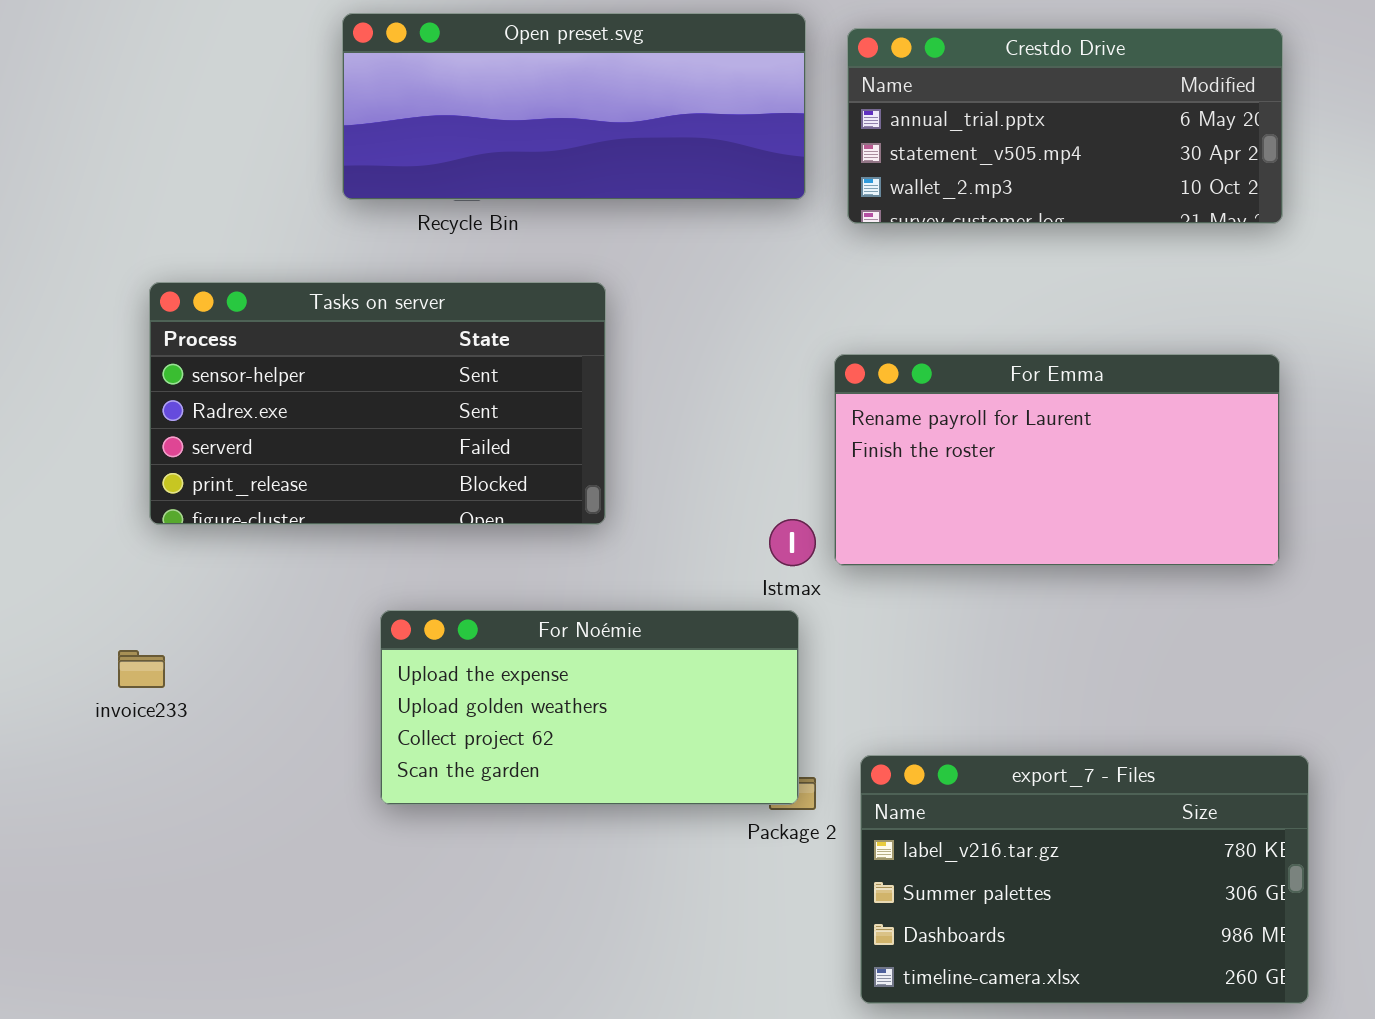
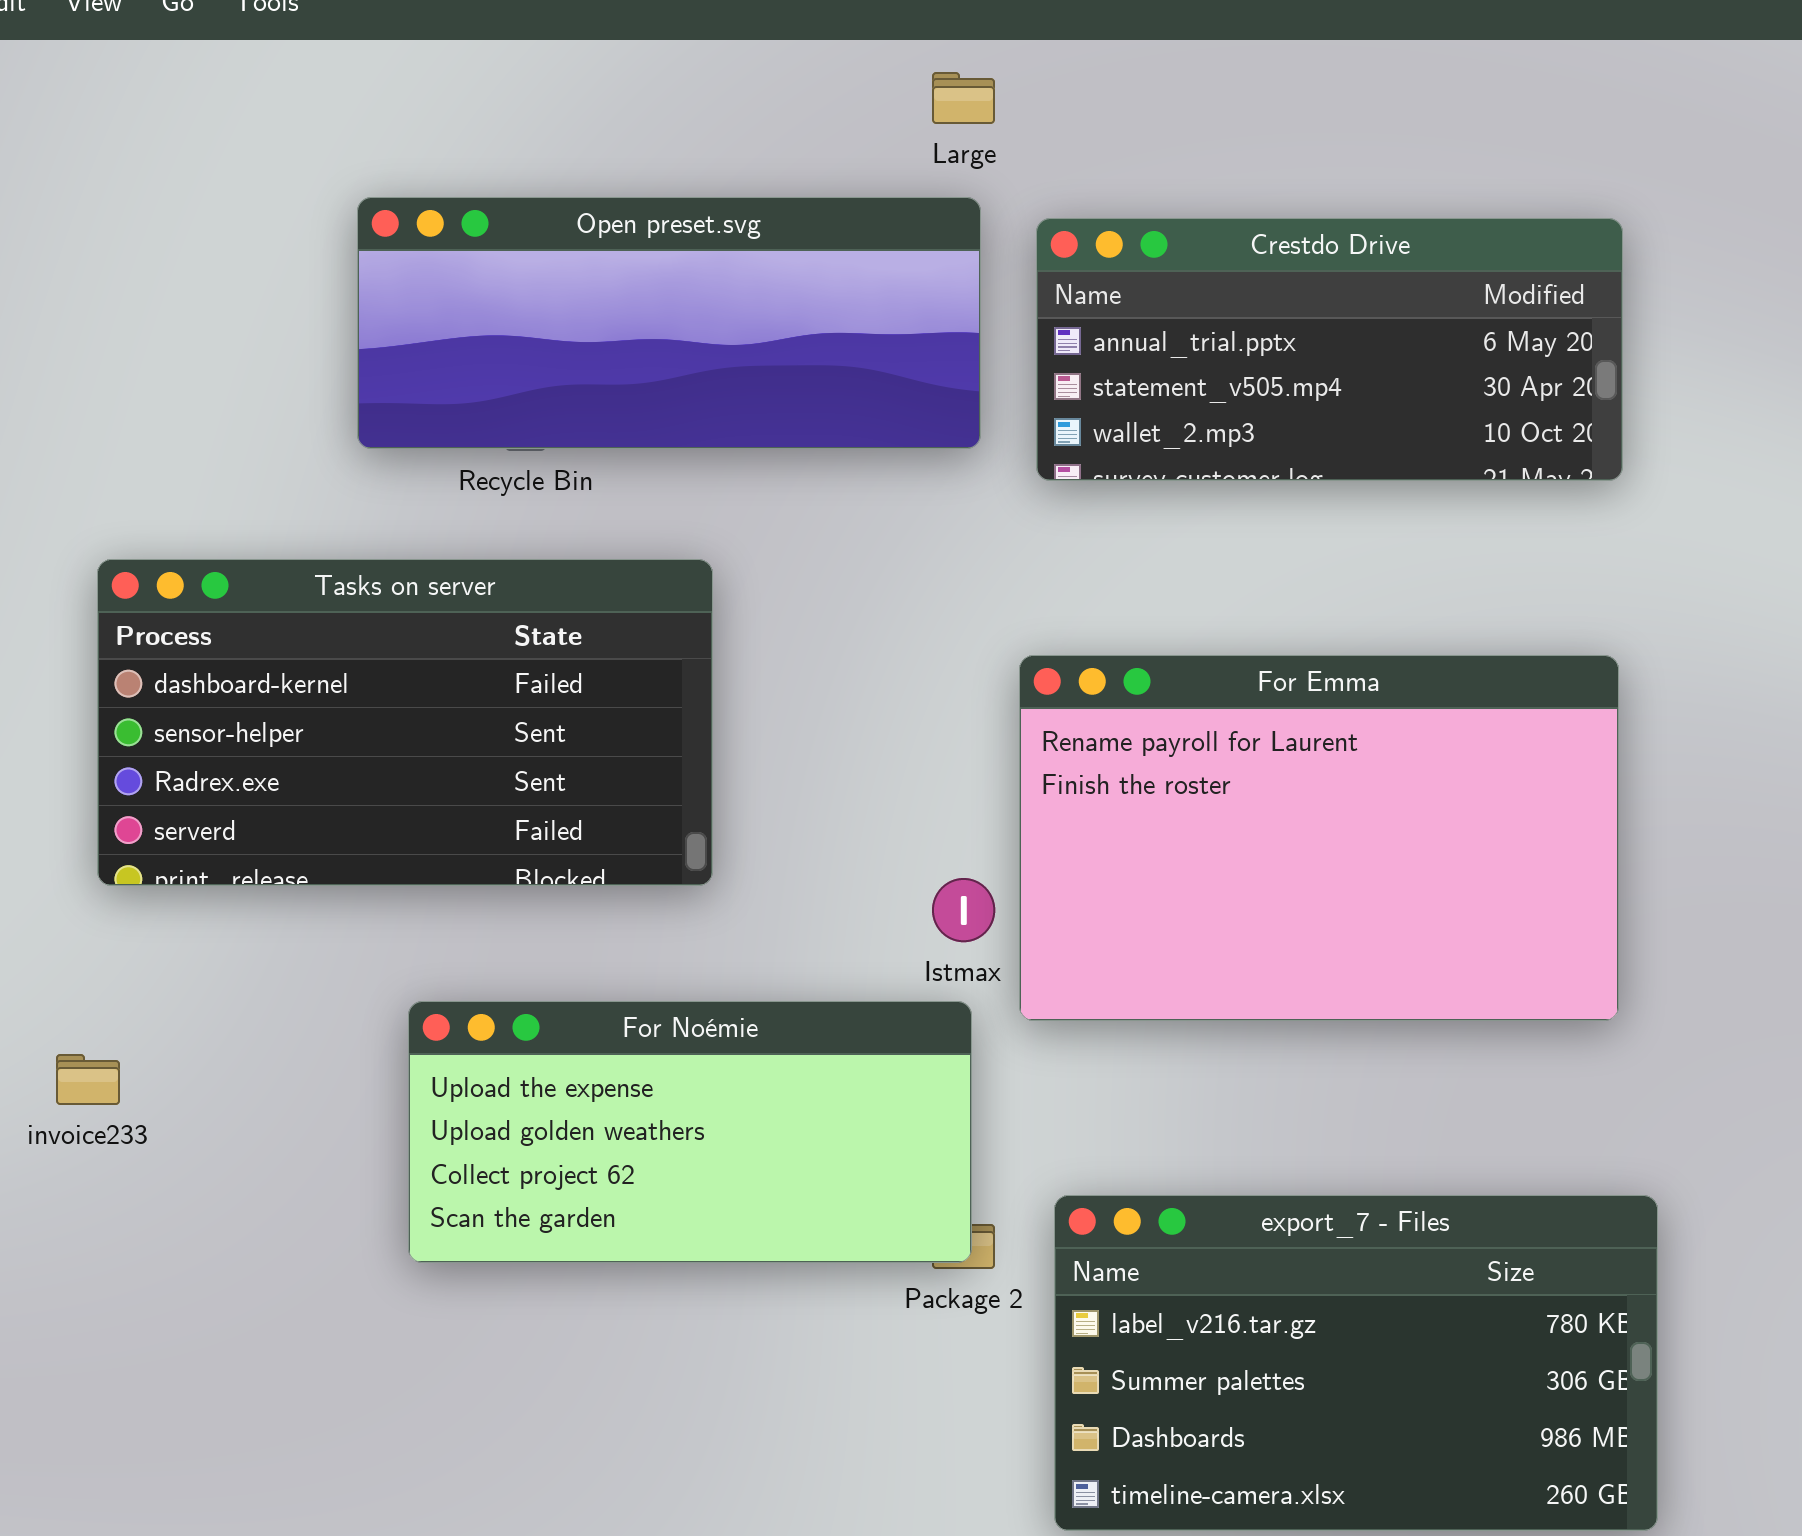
Tasks on server: [149,282,606,525] -> [97,559,713,886], scrolled up 1 row
For Emma: [834,354,1280,566] -> [1019,655,1619,1021], resized

